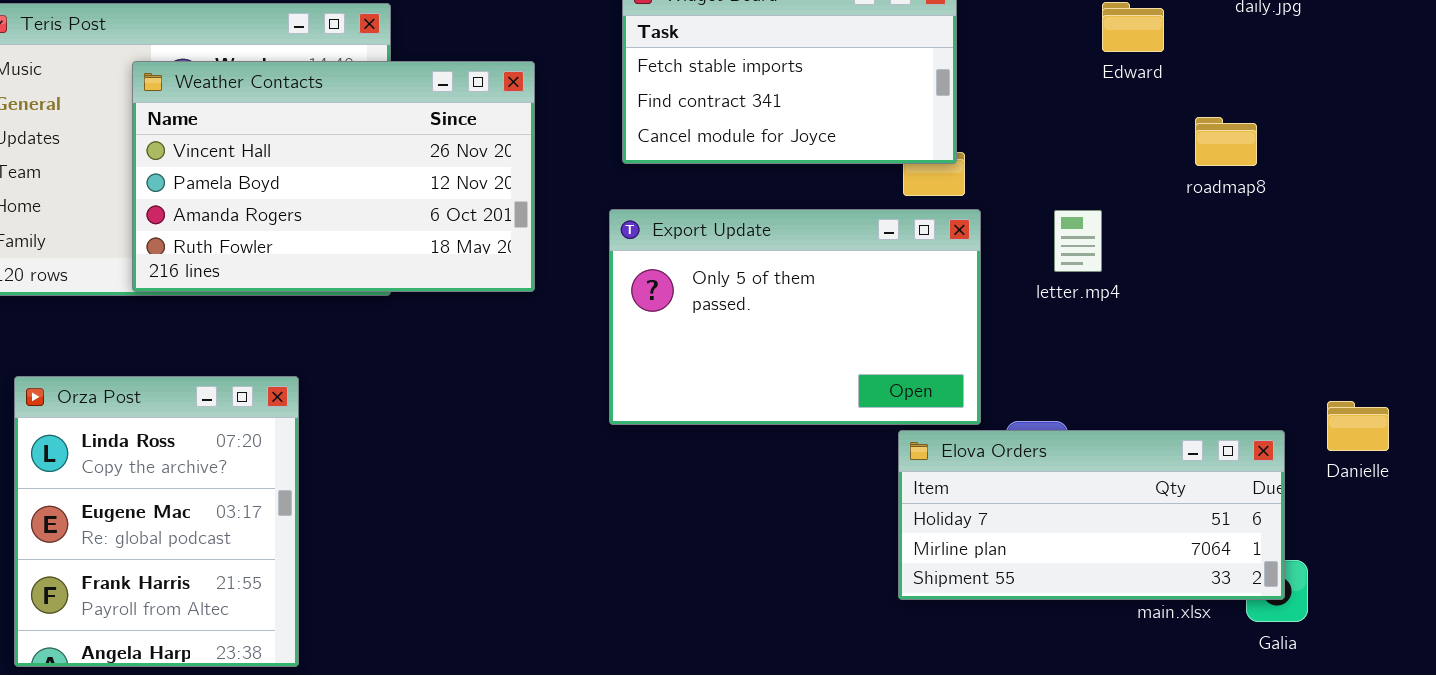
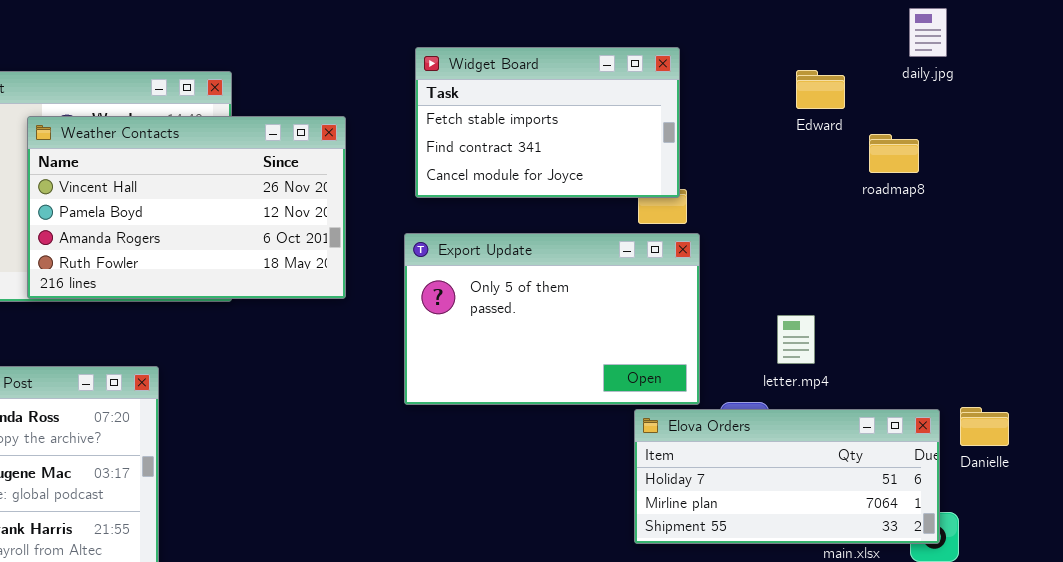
roadmap8: [1195,117,1257,166] -> [869,134,919,173], moved
letter.mp4: [1054,210,1102,272] -> [777,315,815,364], moved
Danielle: [1327,401,1389,451] -> [960,407,1009,446], moved

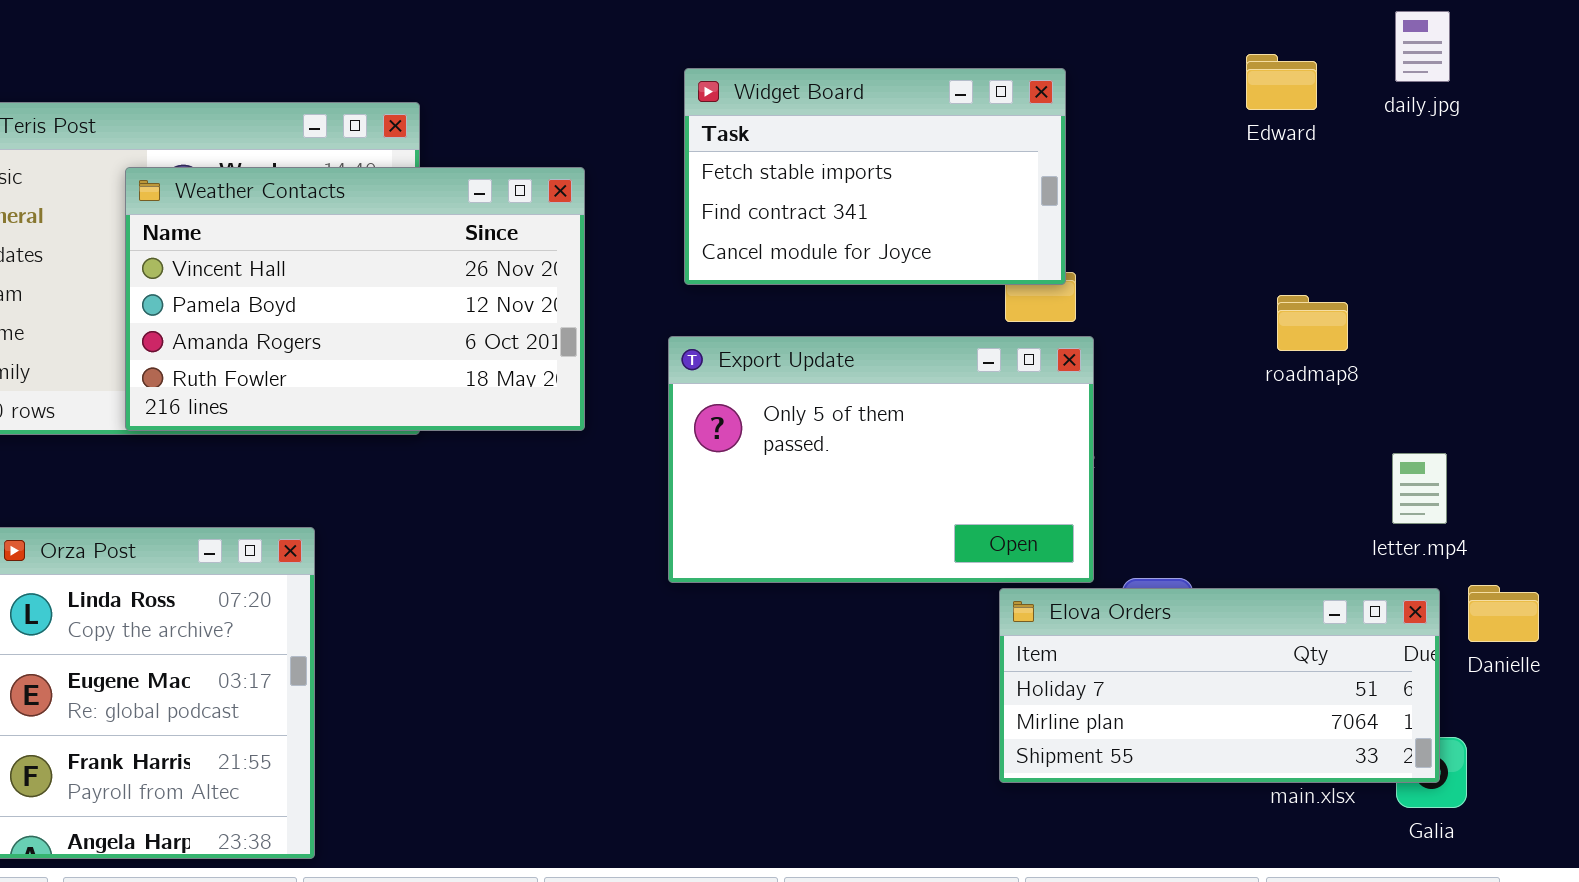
Edward: [796,70,845,109] -> [1246,54,1317,110], moved
roadmap8: [869,134,919,173] -> [1277,295,1348,351], moved
letter.mp4: [777,315,815,364] -> [1392,453,1447,524], moved

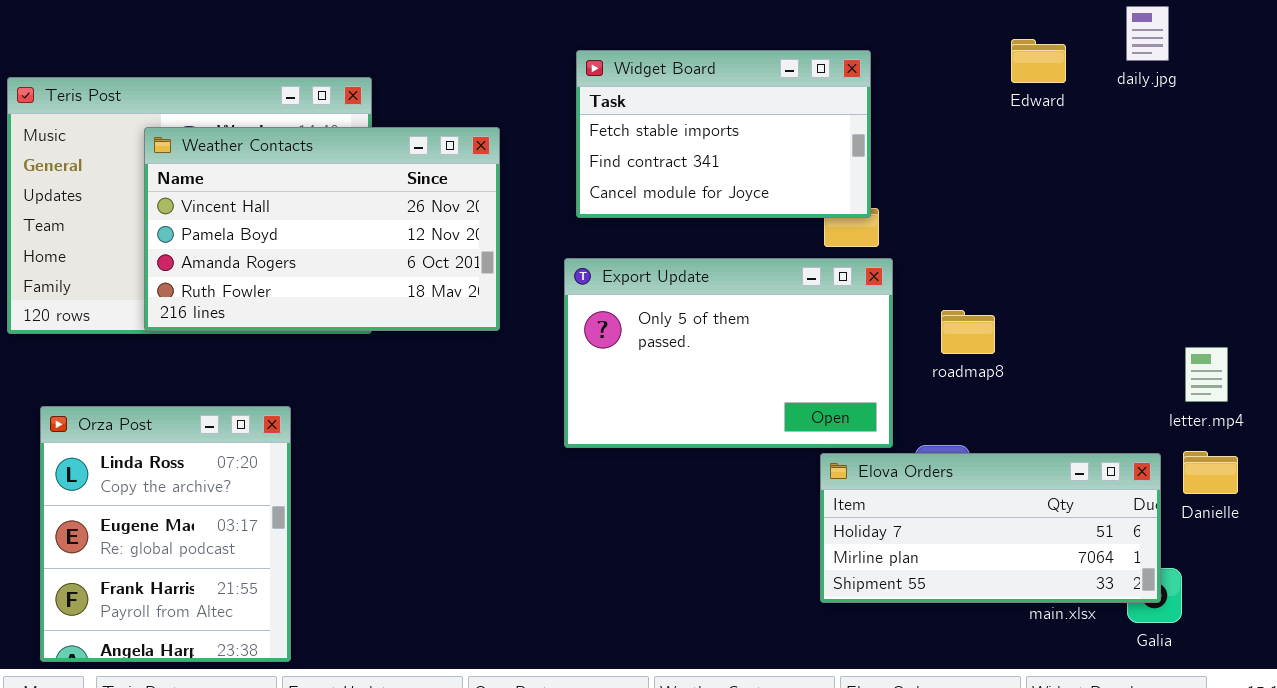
roadmap8: [1277,295,1348,351] -> [941,310,995,354], moved
letter.mp4: [1392,453,1447,524] -> [1185,347,1228,402], moved

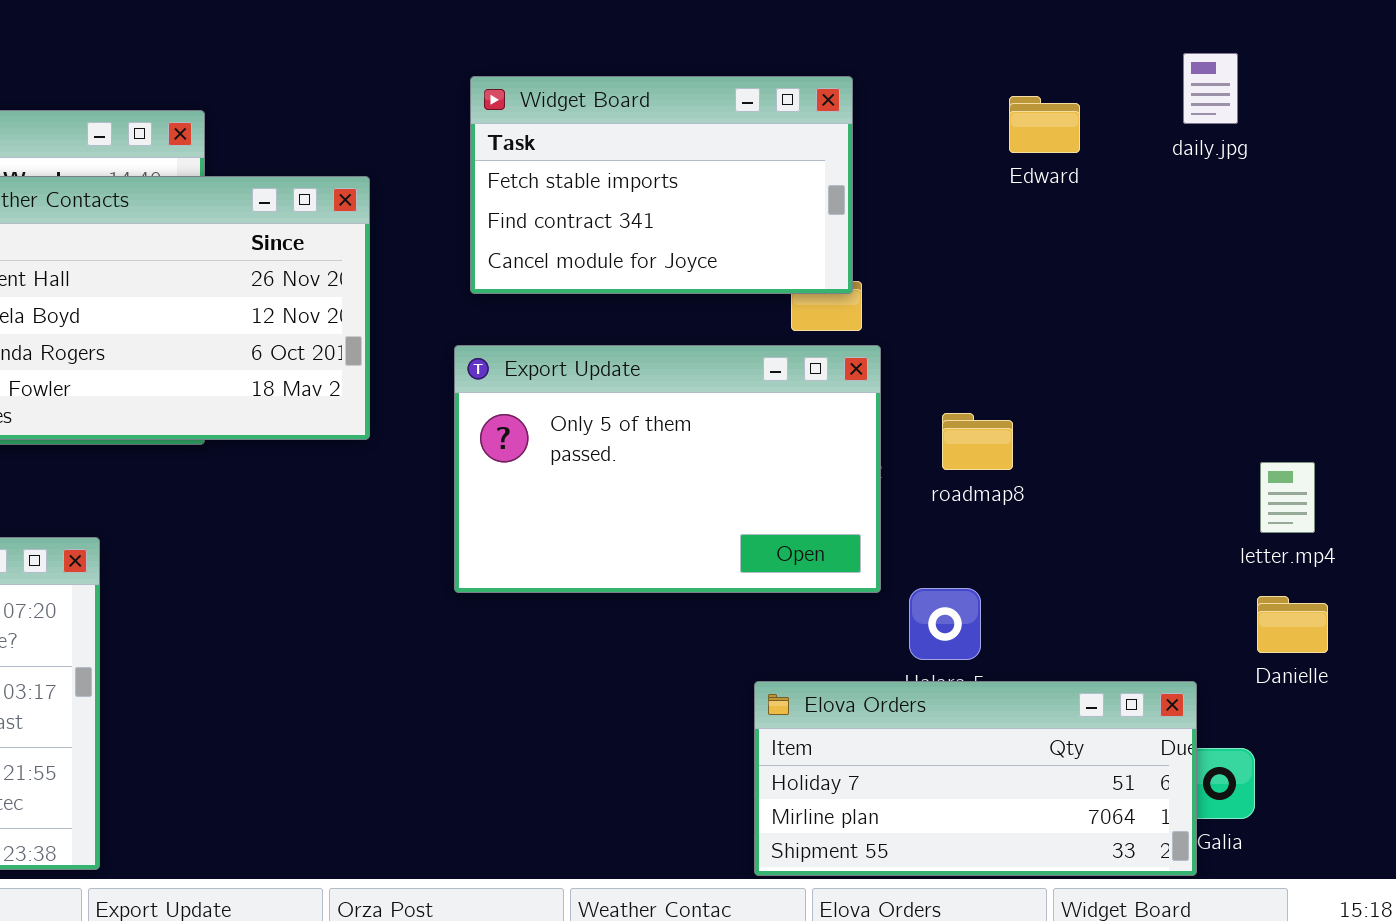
daily.jpg: [1126,6,1169,61] -> [1183,53,1238,124], moved
Edward: [1011,39,1066,83] -> [1009,96,1080,153], moved
Elova Orders: [820,453,1161,603] -> [754,681,1197,876], moved

